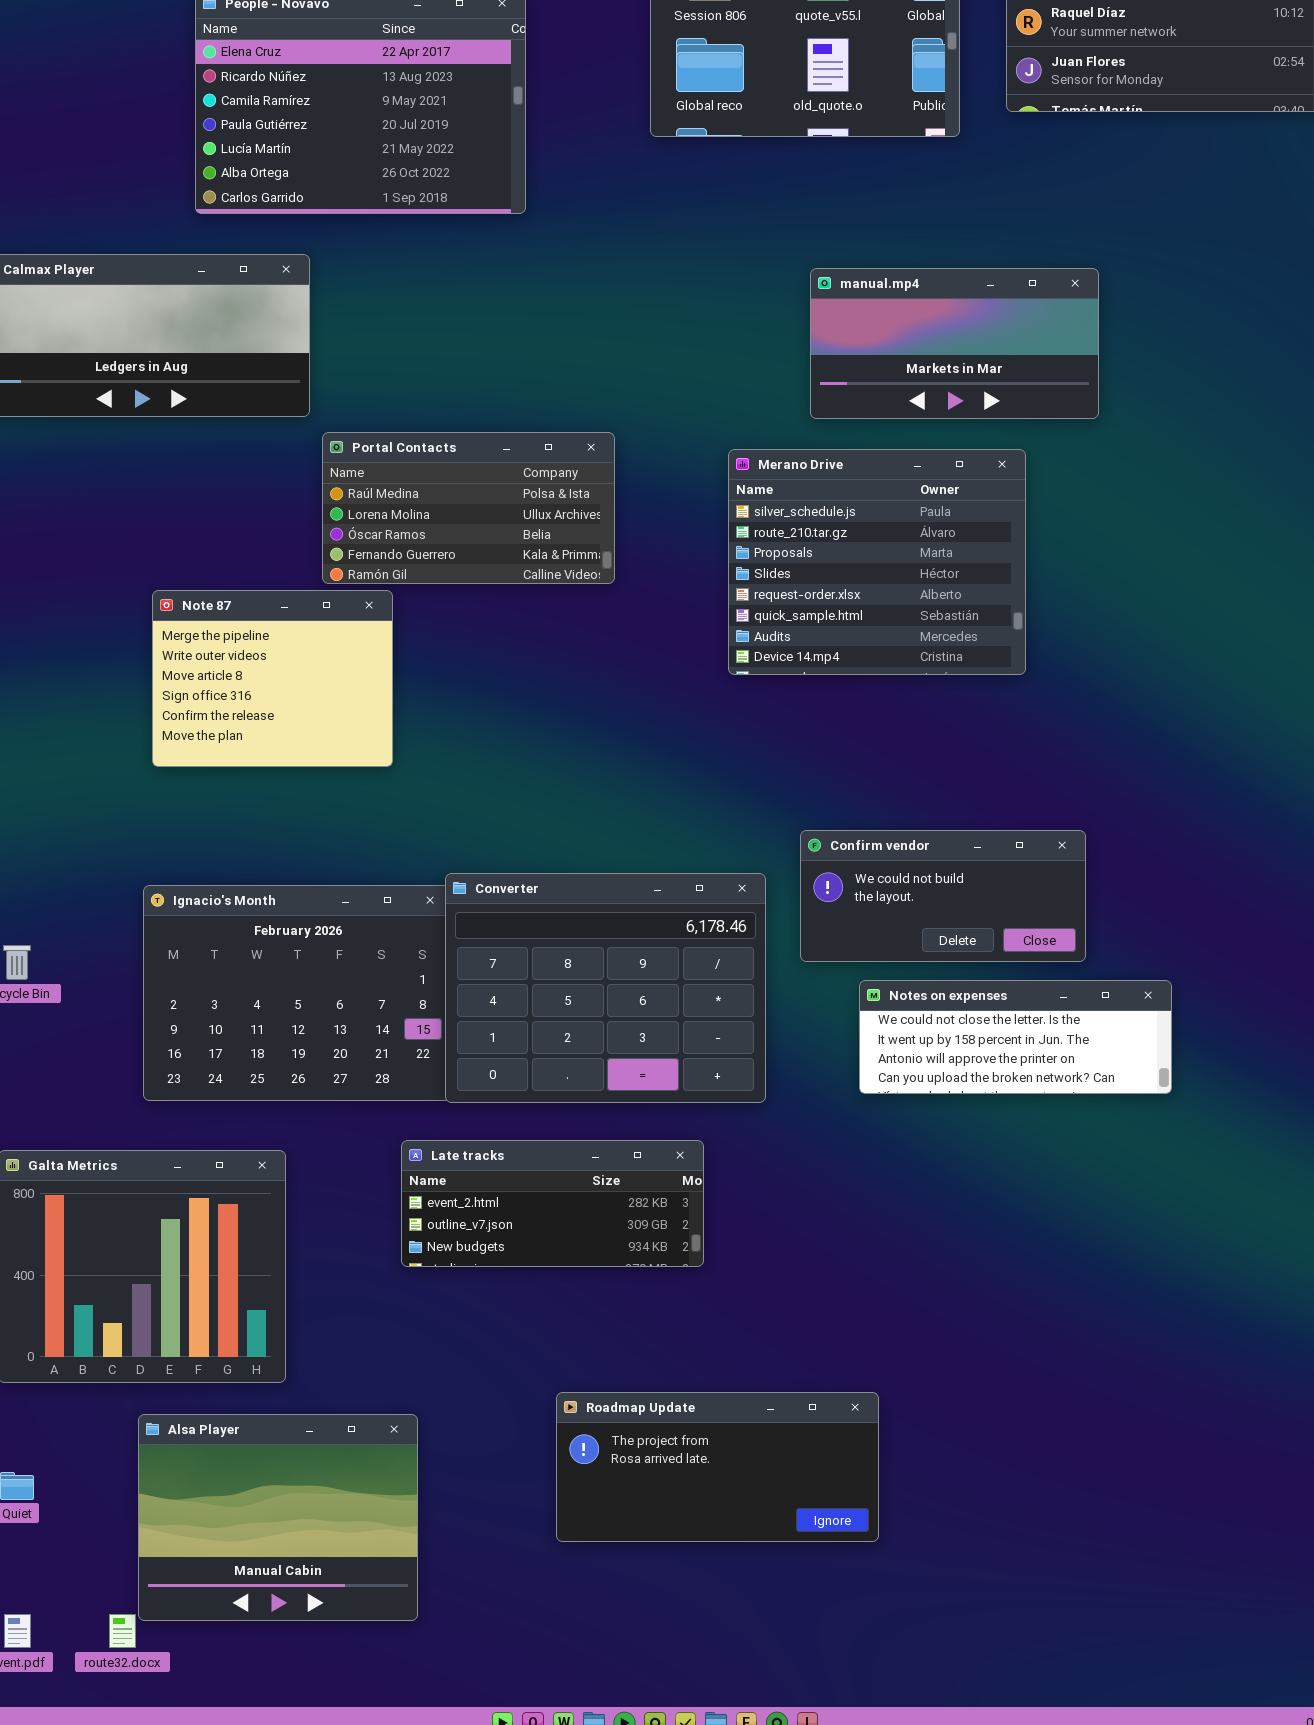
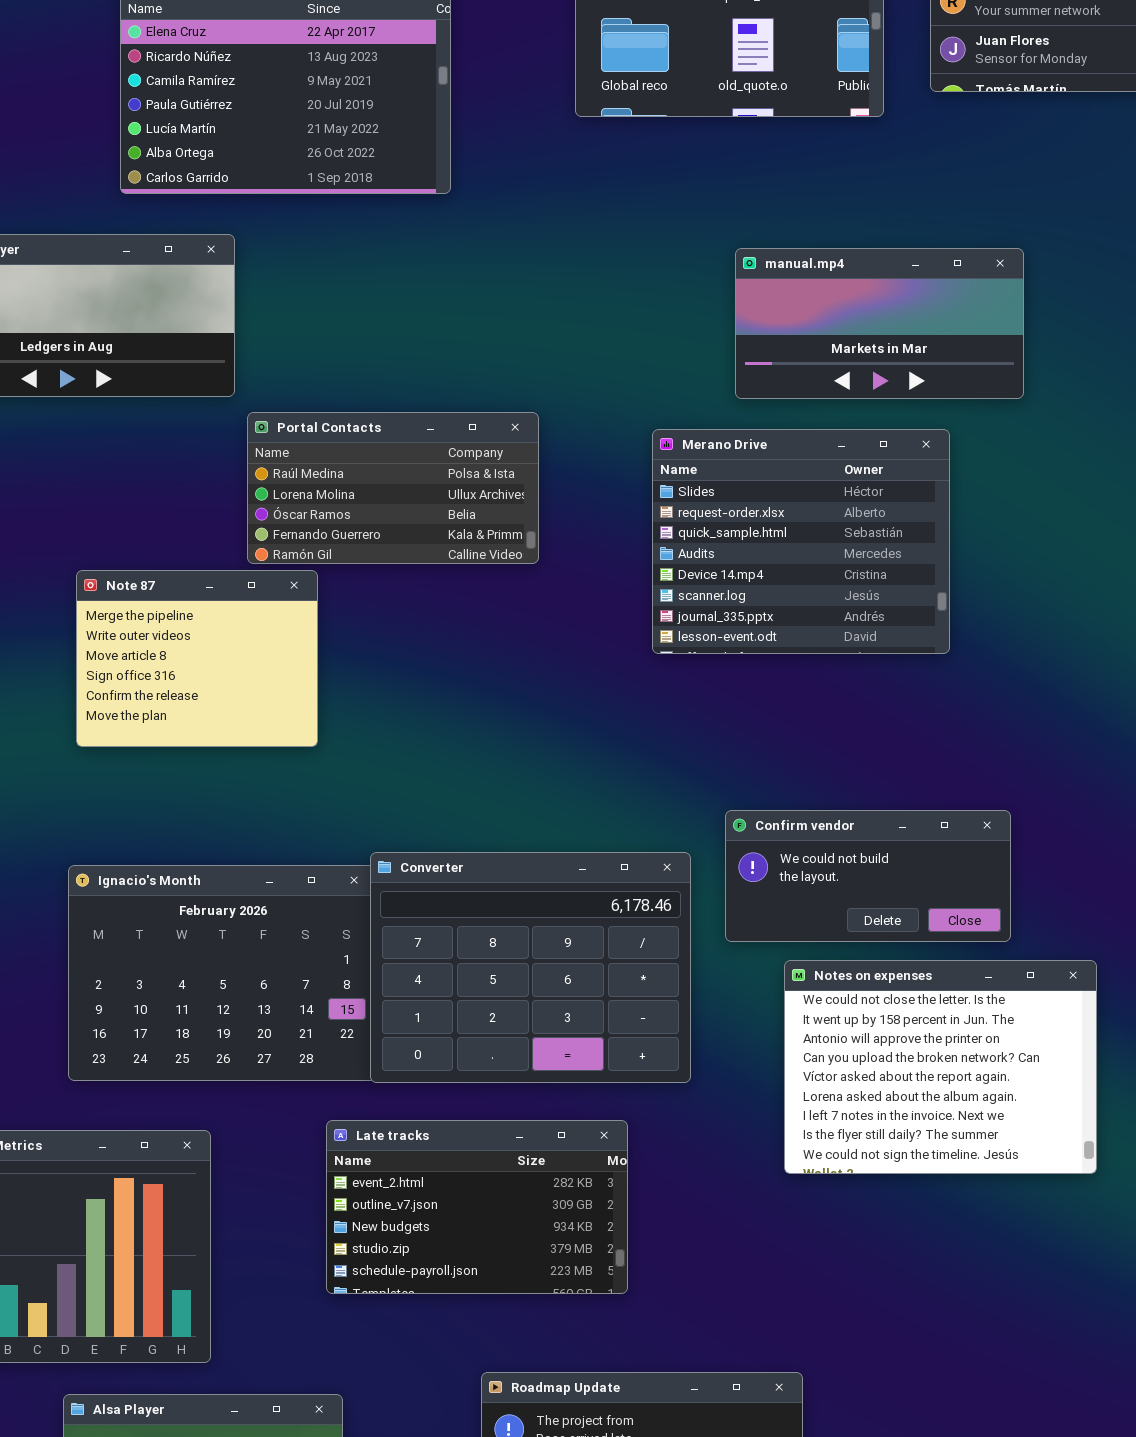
Merano Drive: [728,449,1026,675] -> [652,429,950,654], scrolled down 3 rows
Notes on expenses: [859,980,1172,1094] -> [784,960,1097,1174], resized
Late tracks: [401,1140,704,1267] -> [326,1120,628,1294], resized

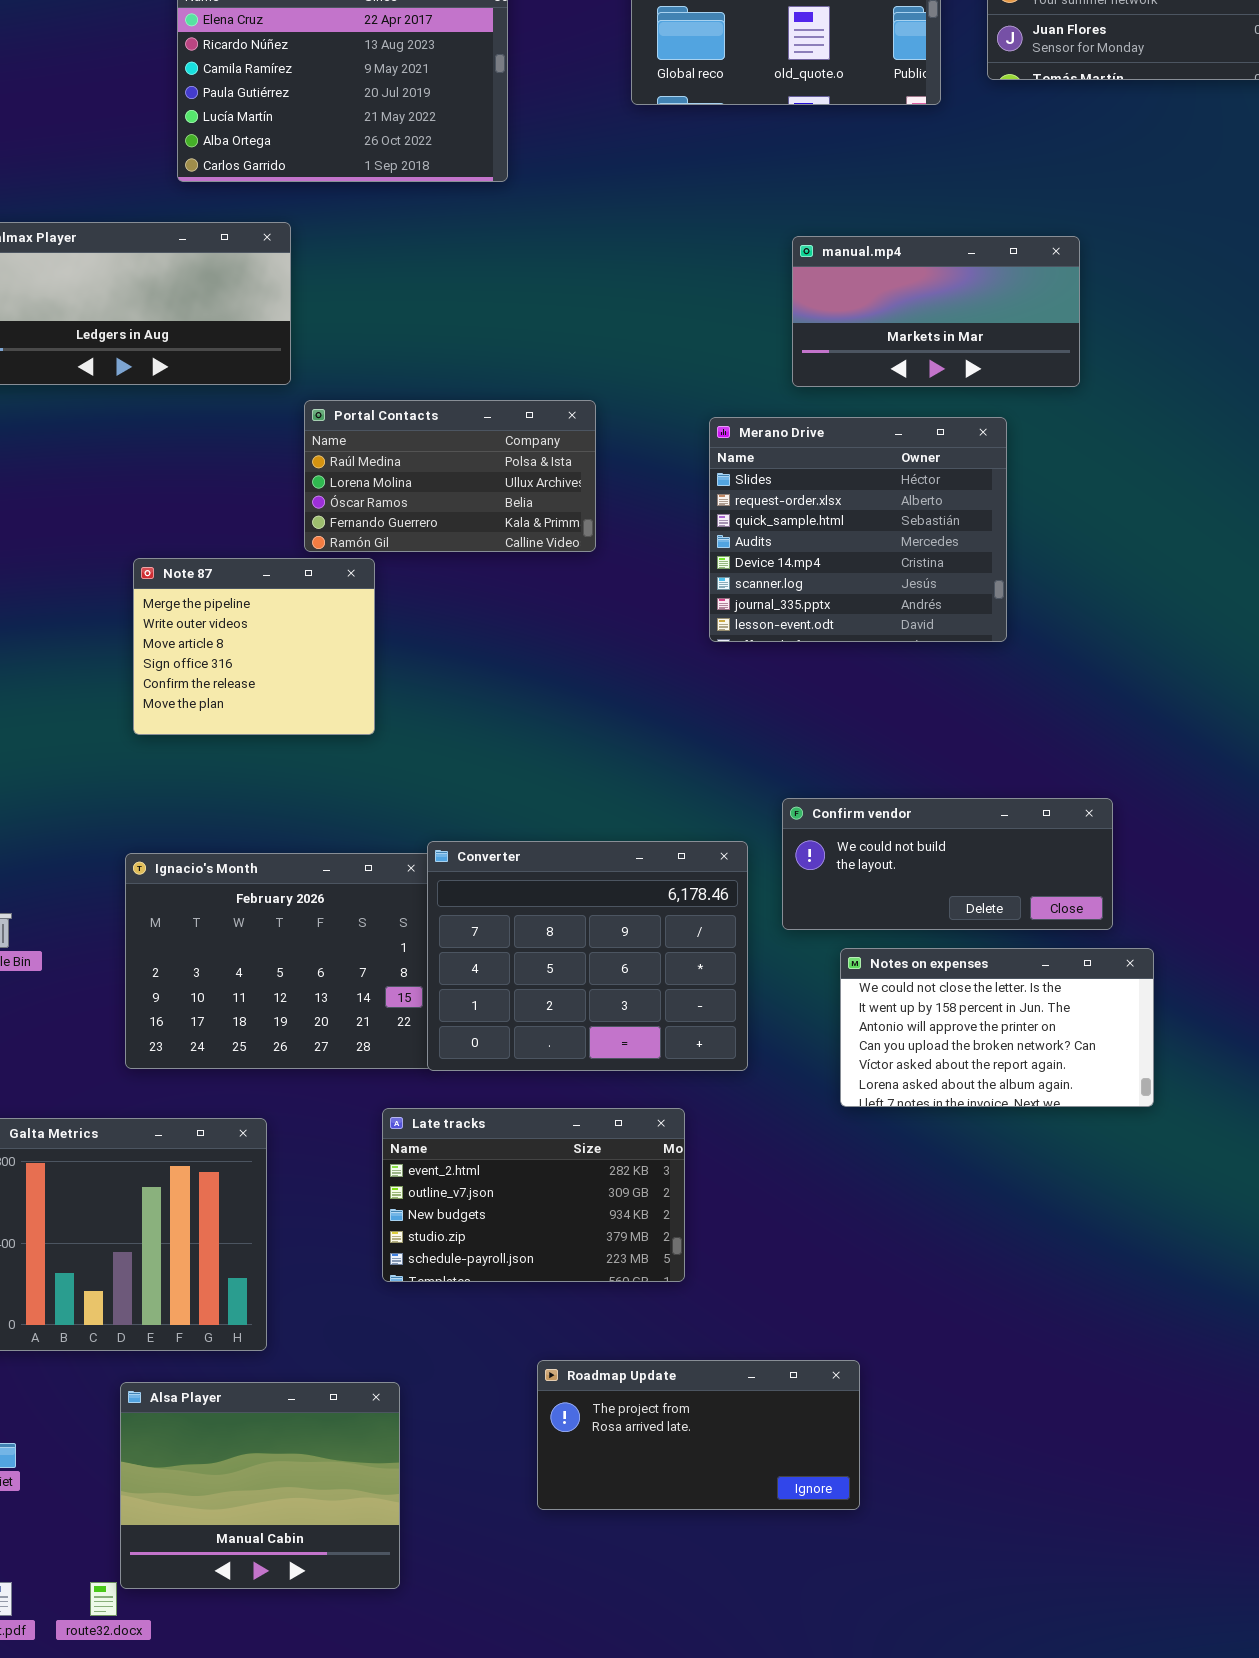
Confirm vendor: [725,810,1011,942] -> [782,798,1113,930], resized
Notes on expenses: [784,960,1097,1174] -> [840,948,1154,1107], resized

